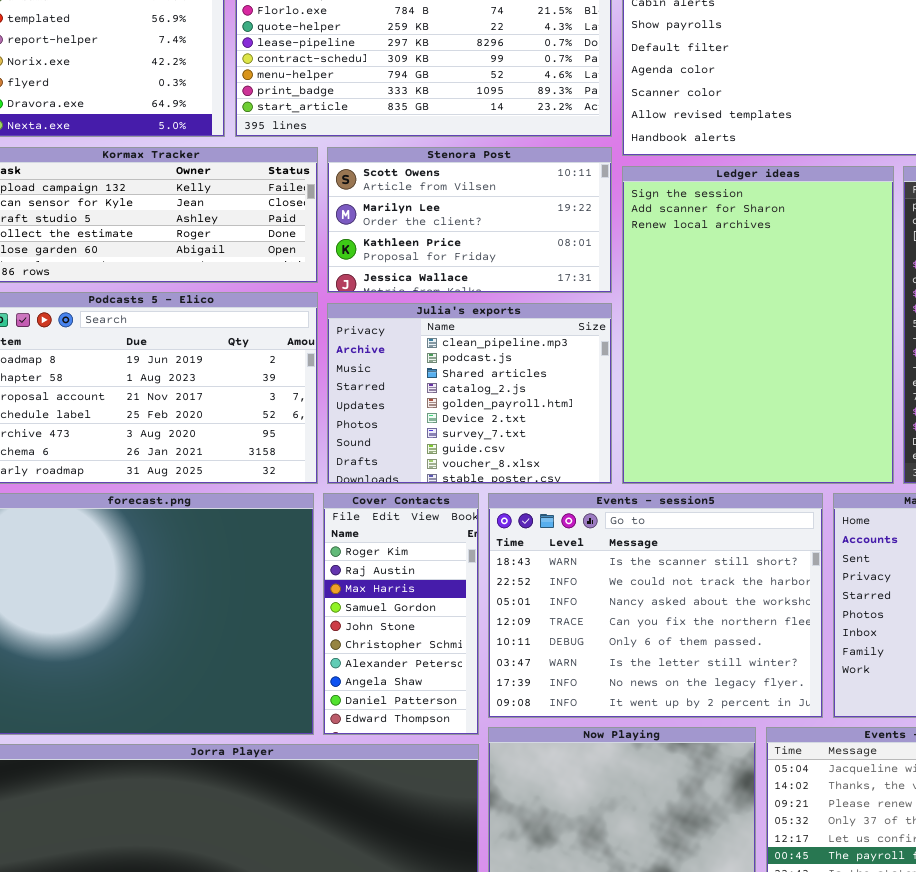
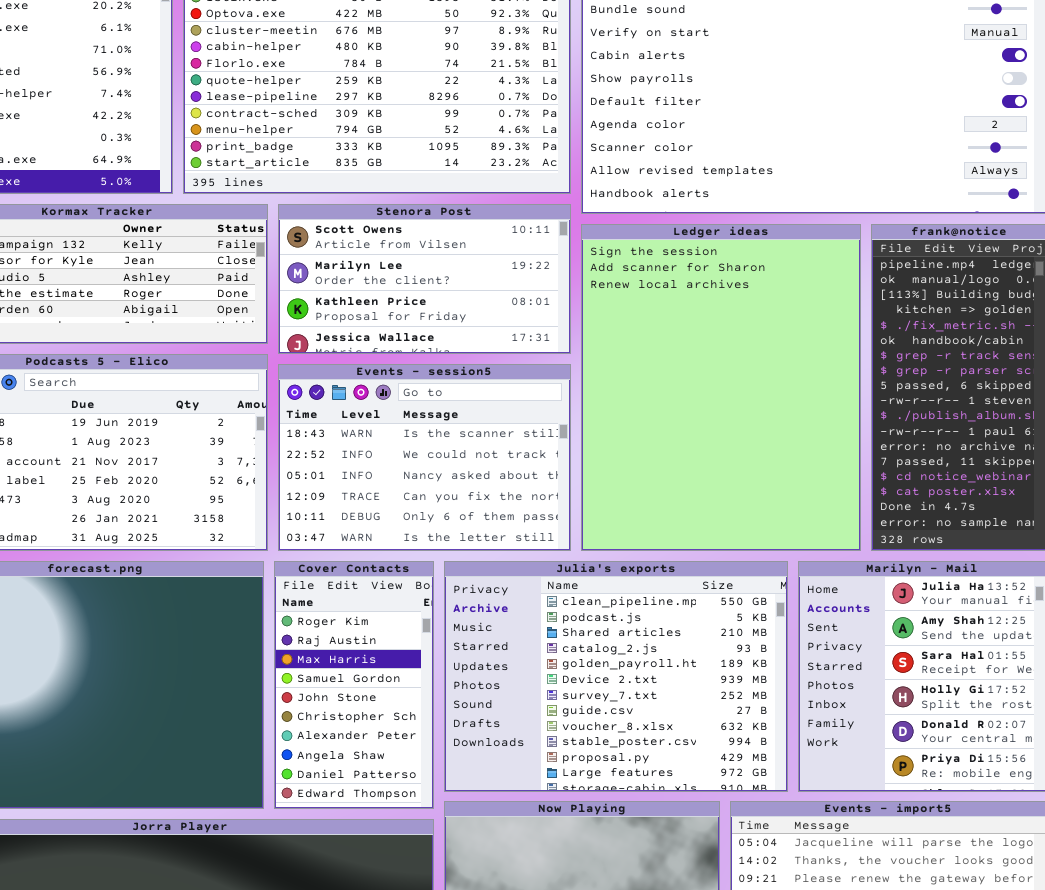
Julia's exports: [327,303,612,484] -> [444,561,788,792], moved, resized
Events - session5: [488,493,823,718] -> [278,364,571,551], moved, resized

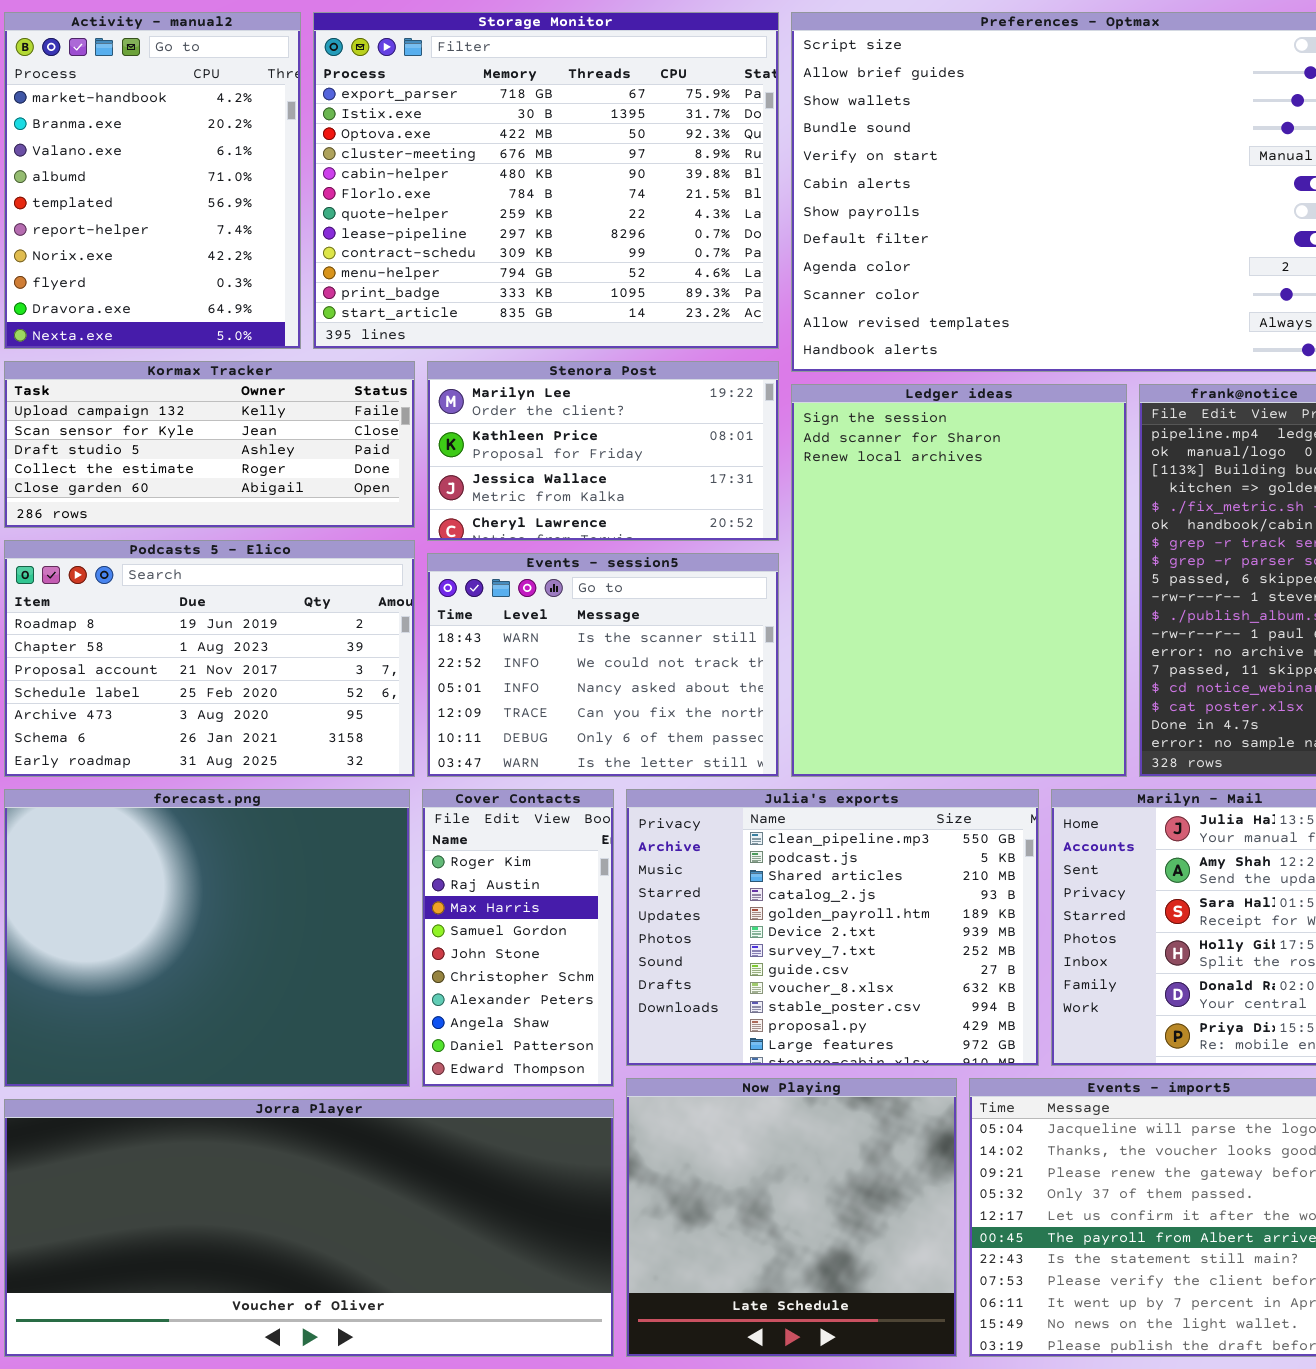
Stenora Post: [278,204,571,354] -> [427,361,779,541], scrolled down 1 row

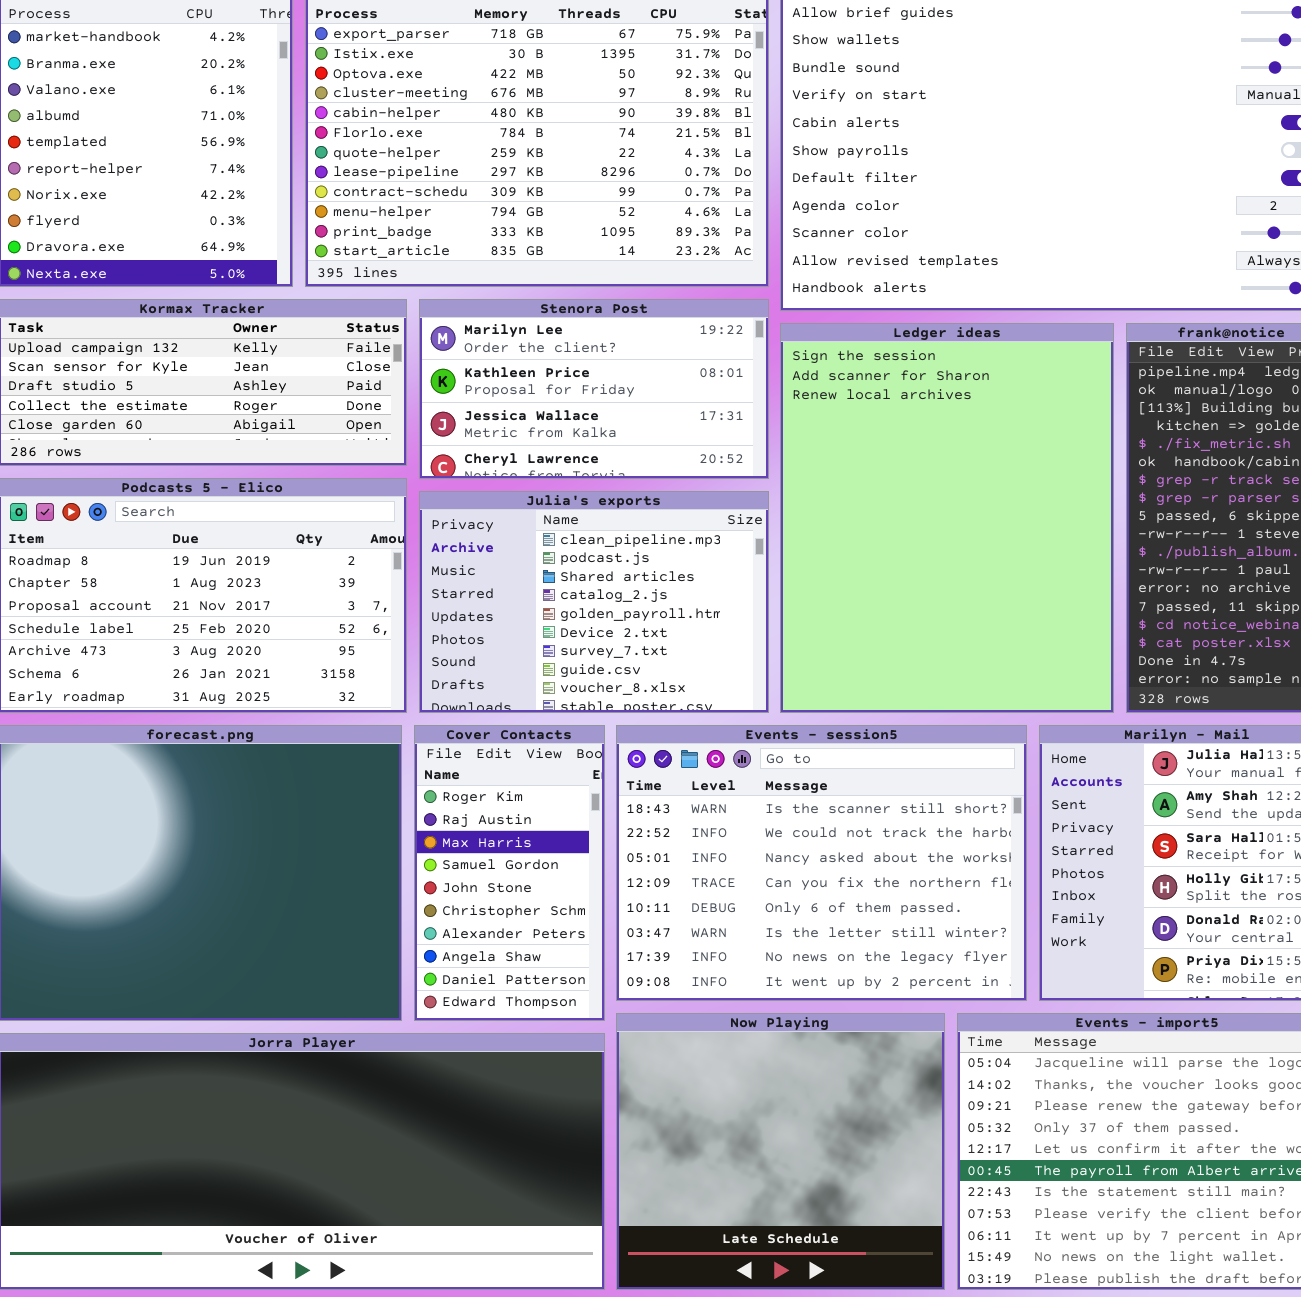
Events - session5: [427,553,779,777] -> [616,725,1027,1001], moved, resized
Julia's exports: [626,789,1039,1066] -> [419,491,769,713], moved, resized

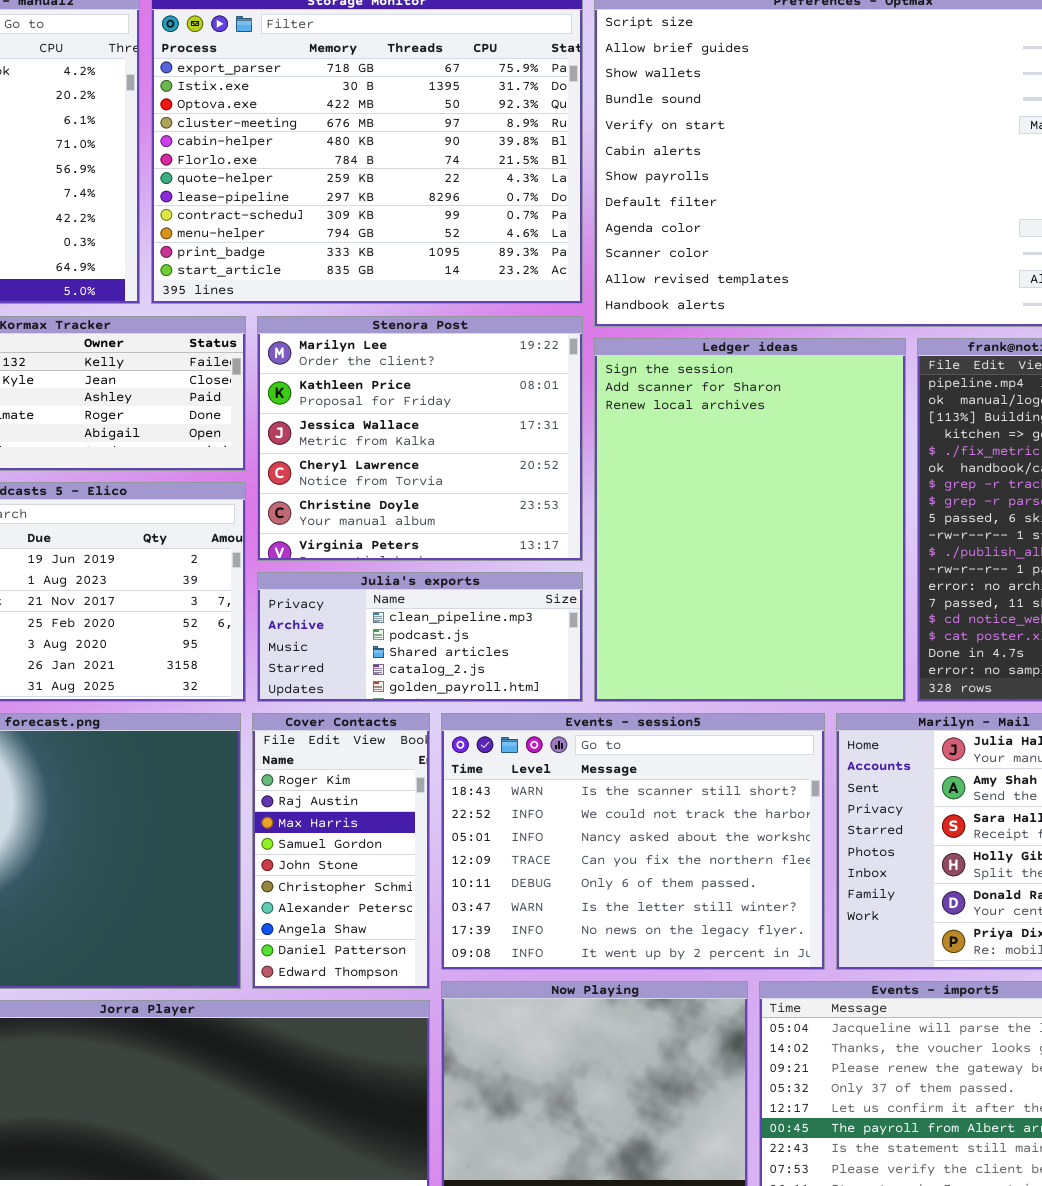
Stenora Post: [419,299,769,479] -> [257,316,583,561], resized
Julia's exports: [419,491,769,713] -> [257,572,583,702], resized

